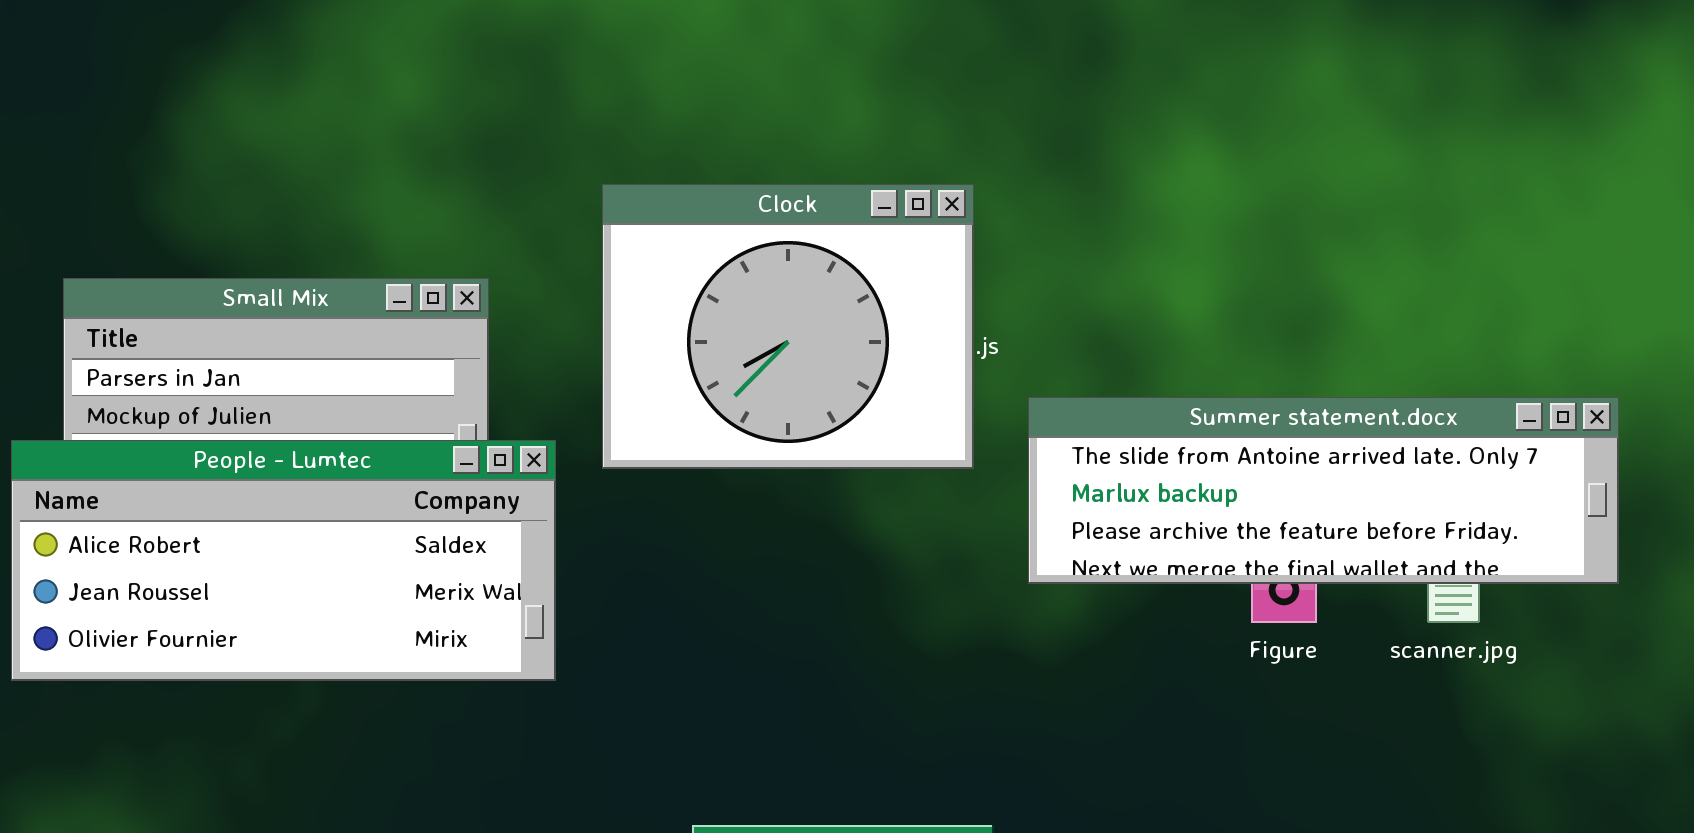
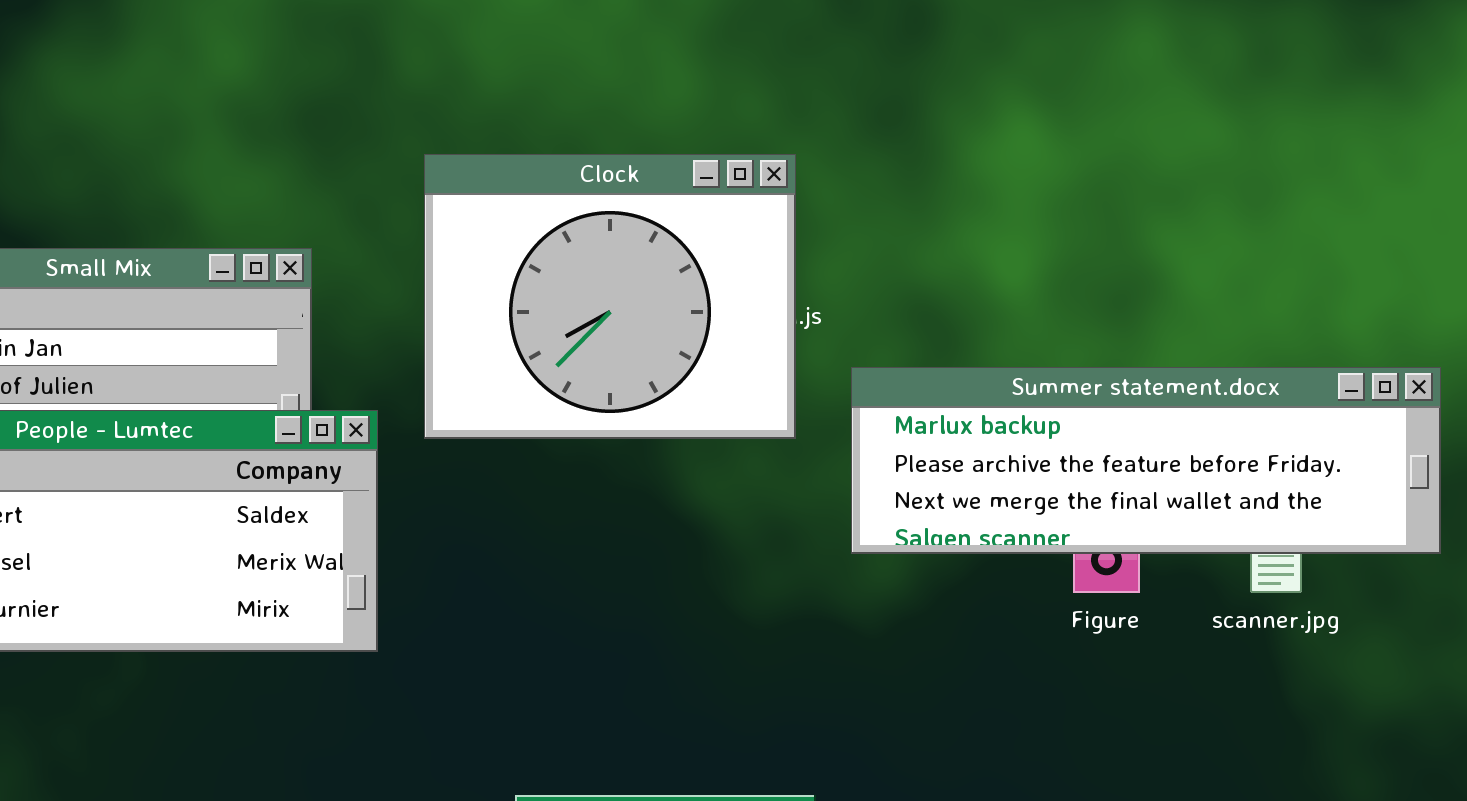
Summer statement.docx: [1028,397,1619,584] -> [851,367,1441,554], scrolled down 1 row

